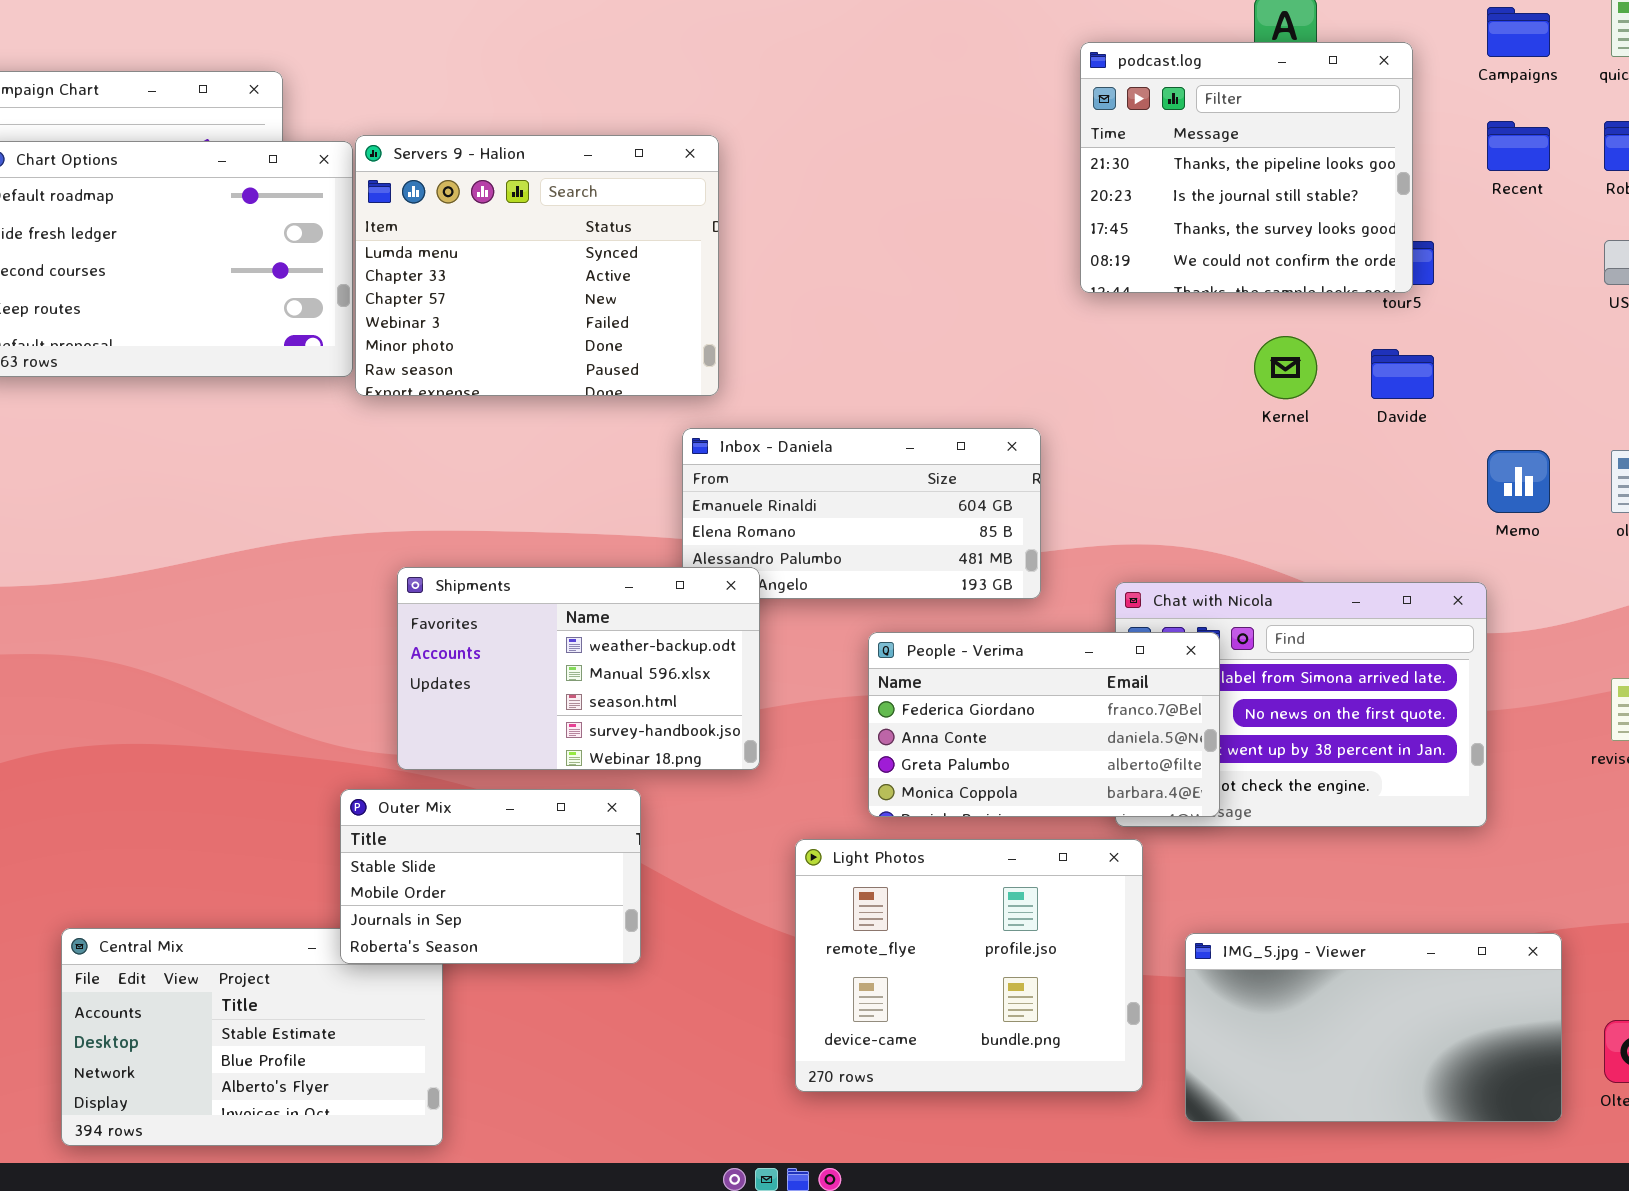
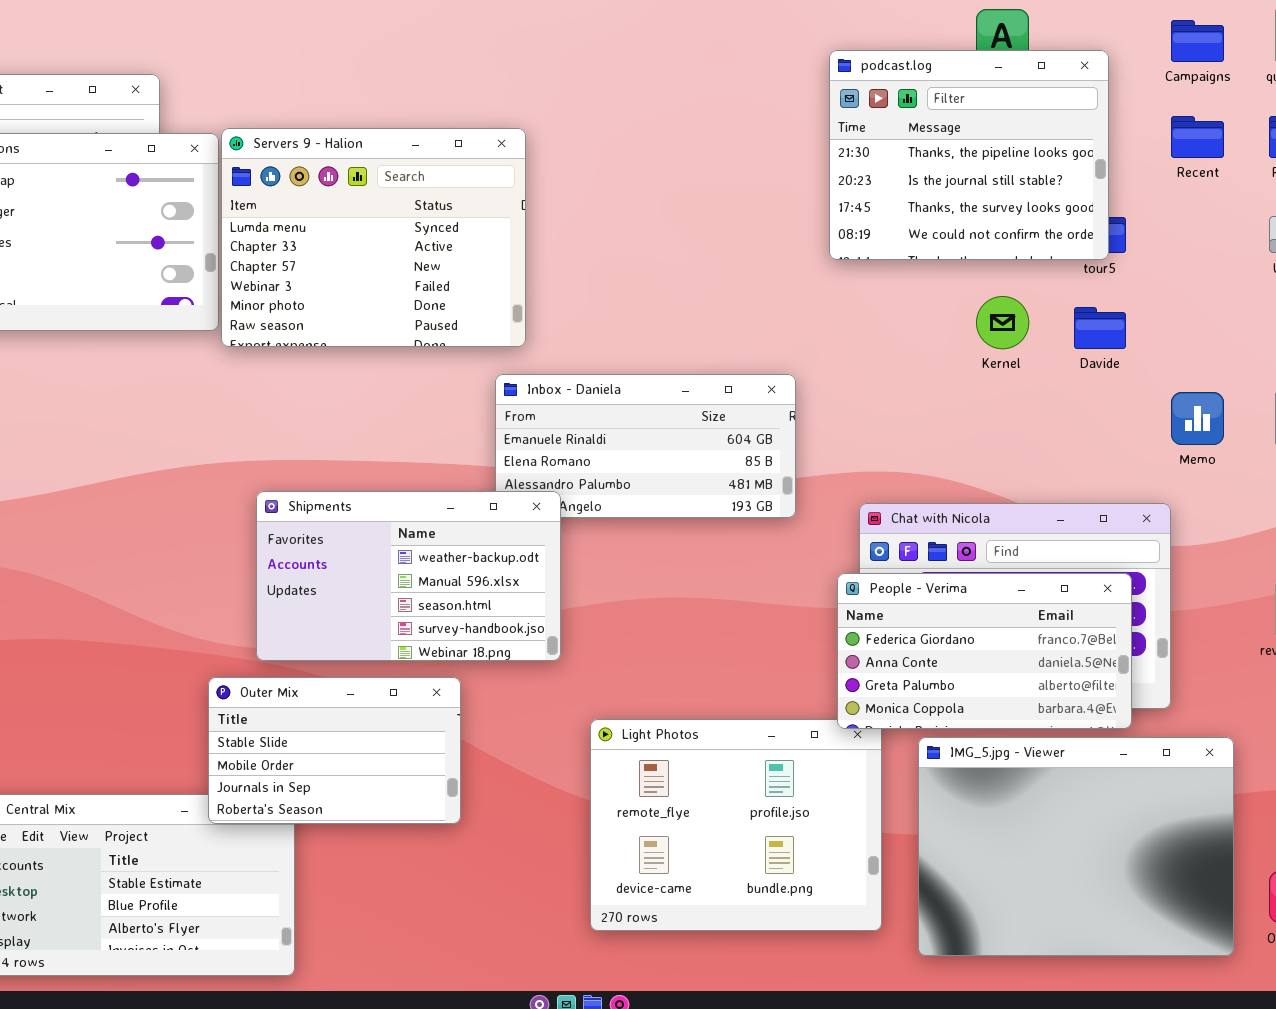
People - Verima: [868,632,1220,817] -> [837,573,1132,729], moved
IMG_5.jpg - Viewer: [1185,933,1562,1122] -> [918,737,1234,956], resized

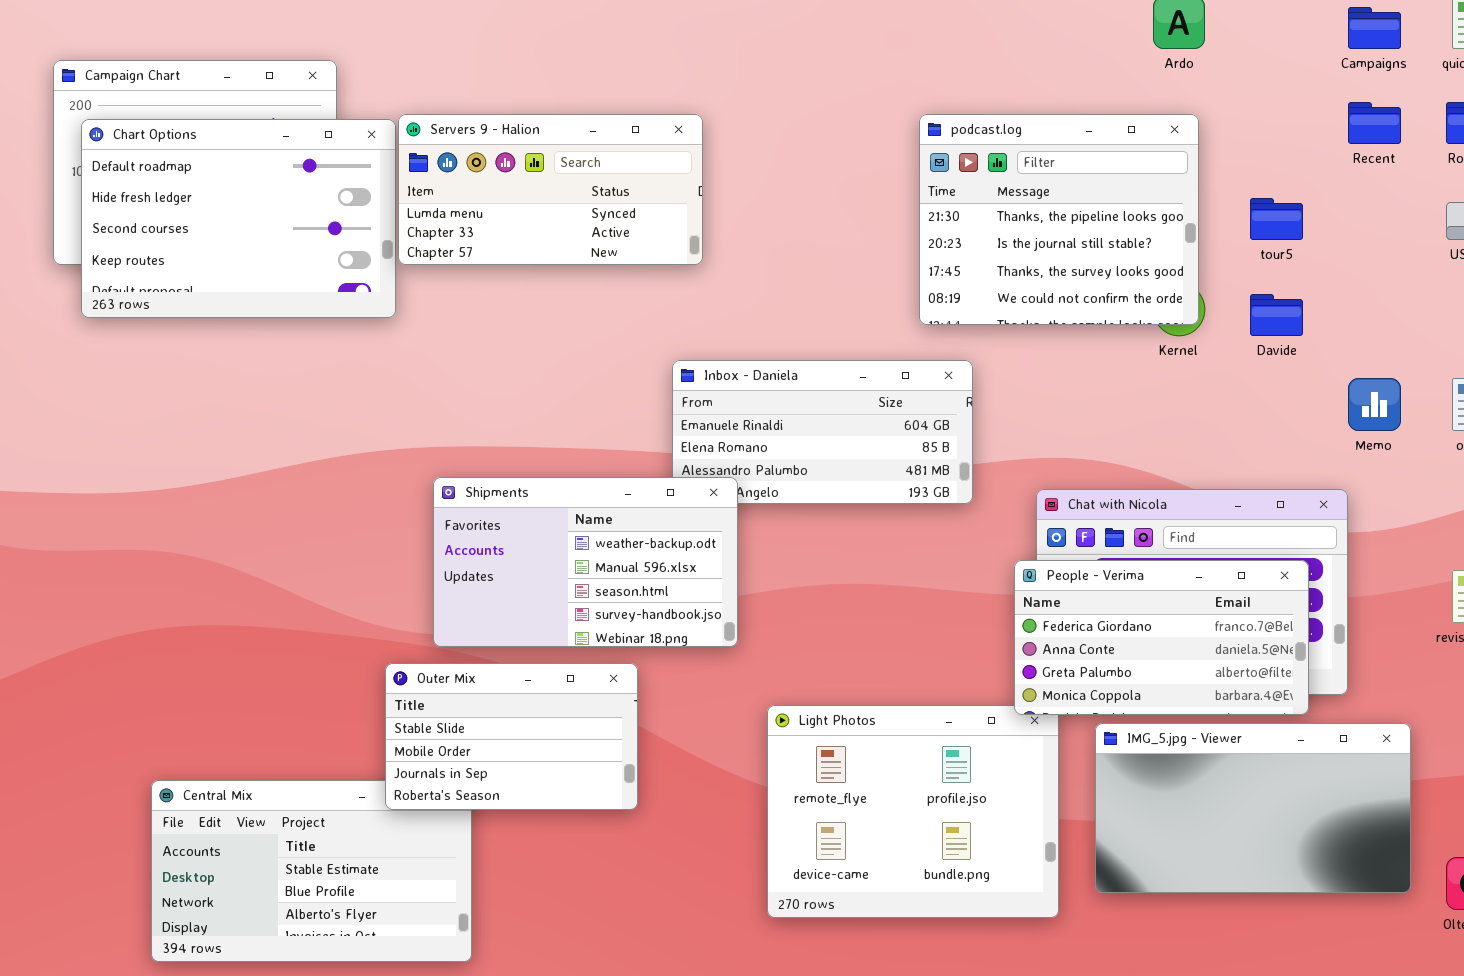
podcast.log: [829,50,1109,260] -> [919,114,1199,325], moved
Servers 9 - Halion: [221,128,526,347] -> [398,114,703,265], resized
IMG_5.jpg - Viewer: [918,737,1234,956] -> [1095,723,1411,893], resized

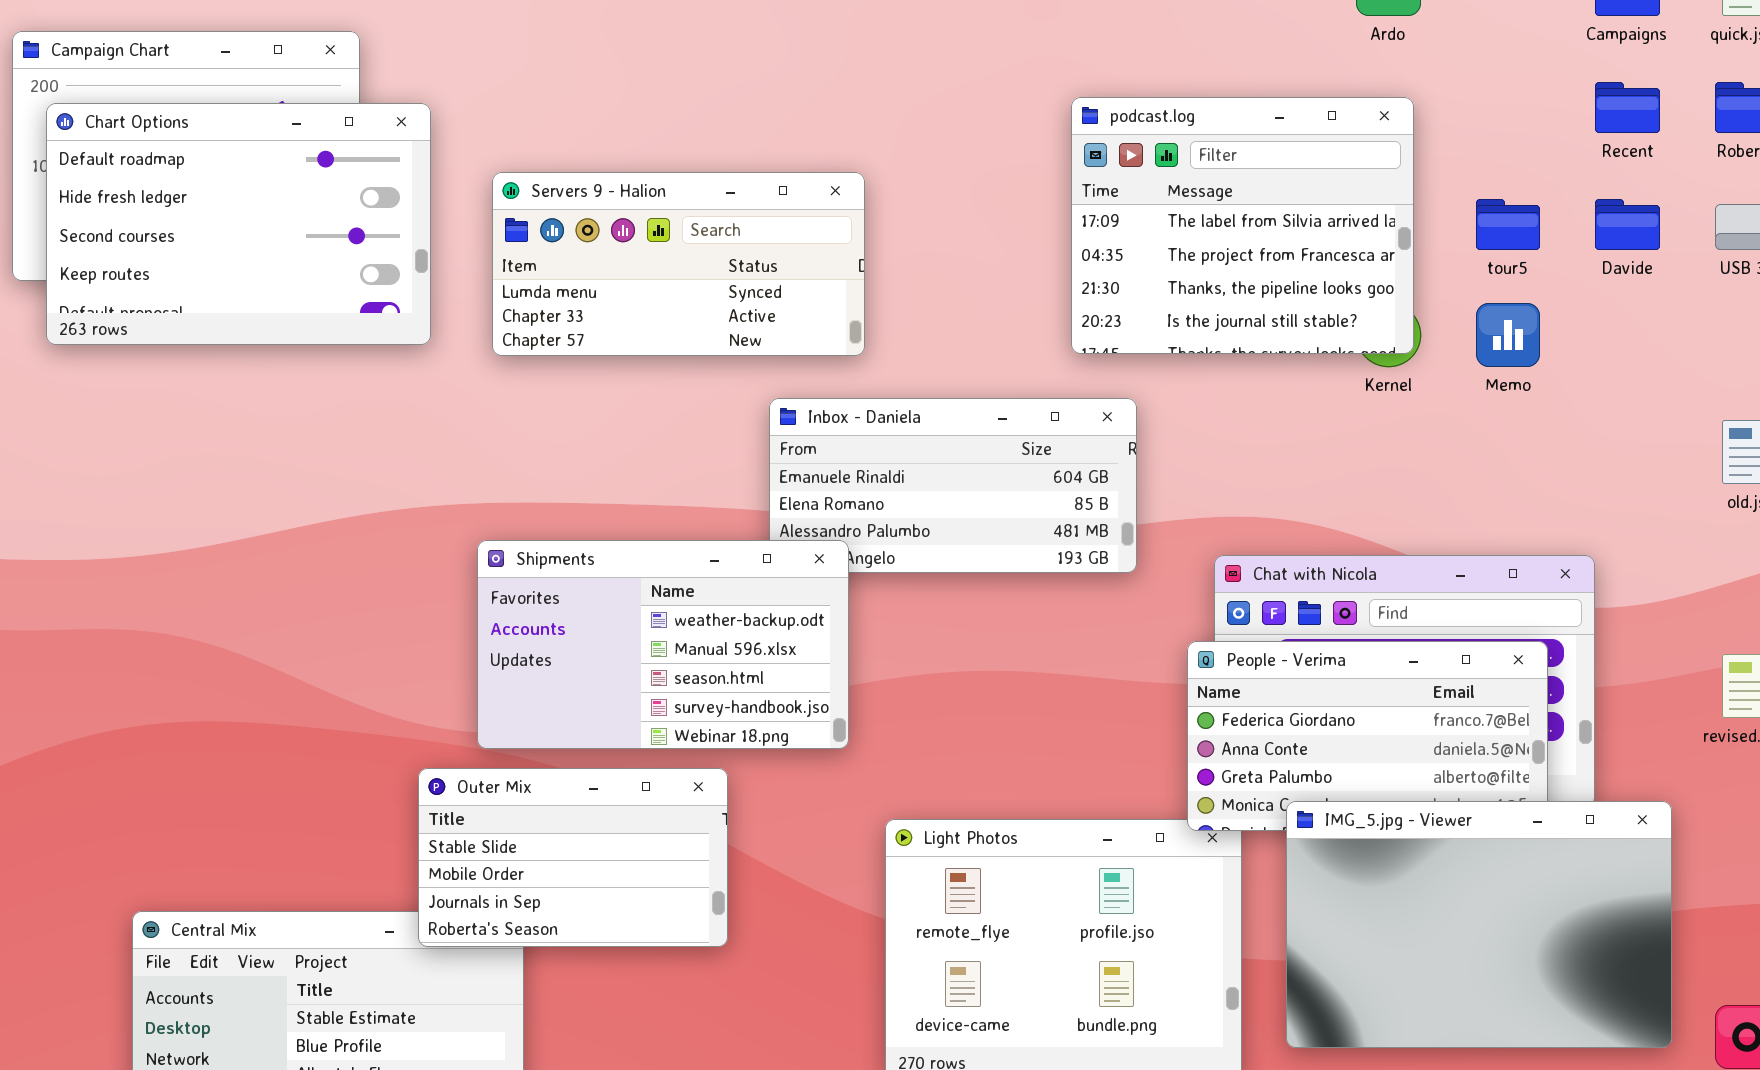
Servers 9 - Halion: [398,114,703,265] -> [492,172,865,356], moved
podcast.log: [919,114,1199,325] -> [1071,97,1414,354], scrolled up 2 rows
Davide: [1250,294,1303,336] -> [1595,199,1660,250], moved
Memo: [1348,378,1401,431] -> [1476,303,1540,367], moved
IMG_5.jpg - Viewer: [1095,723,1411,893] -> [1286,801,1672,1048], resized

